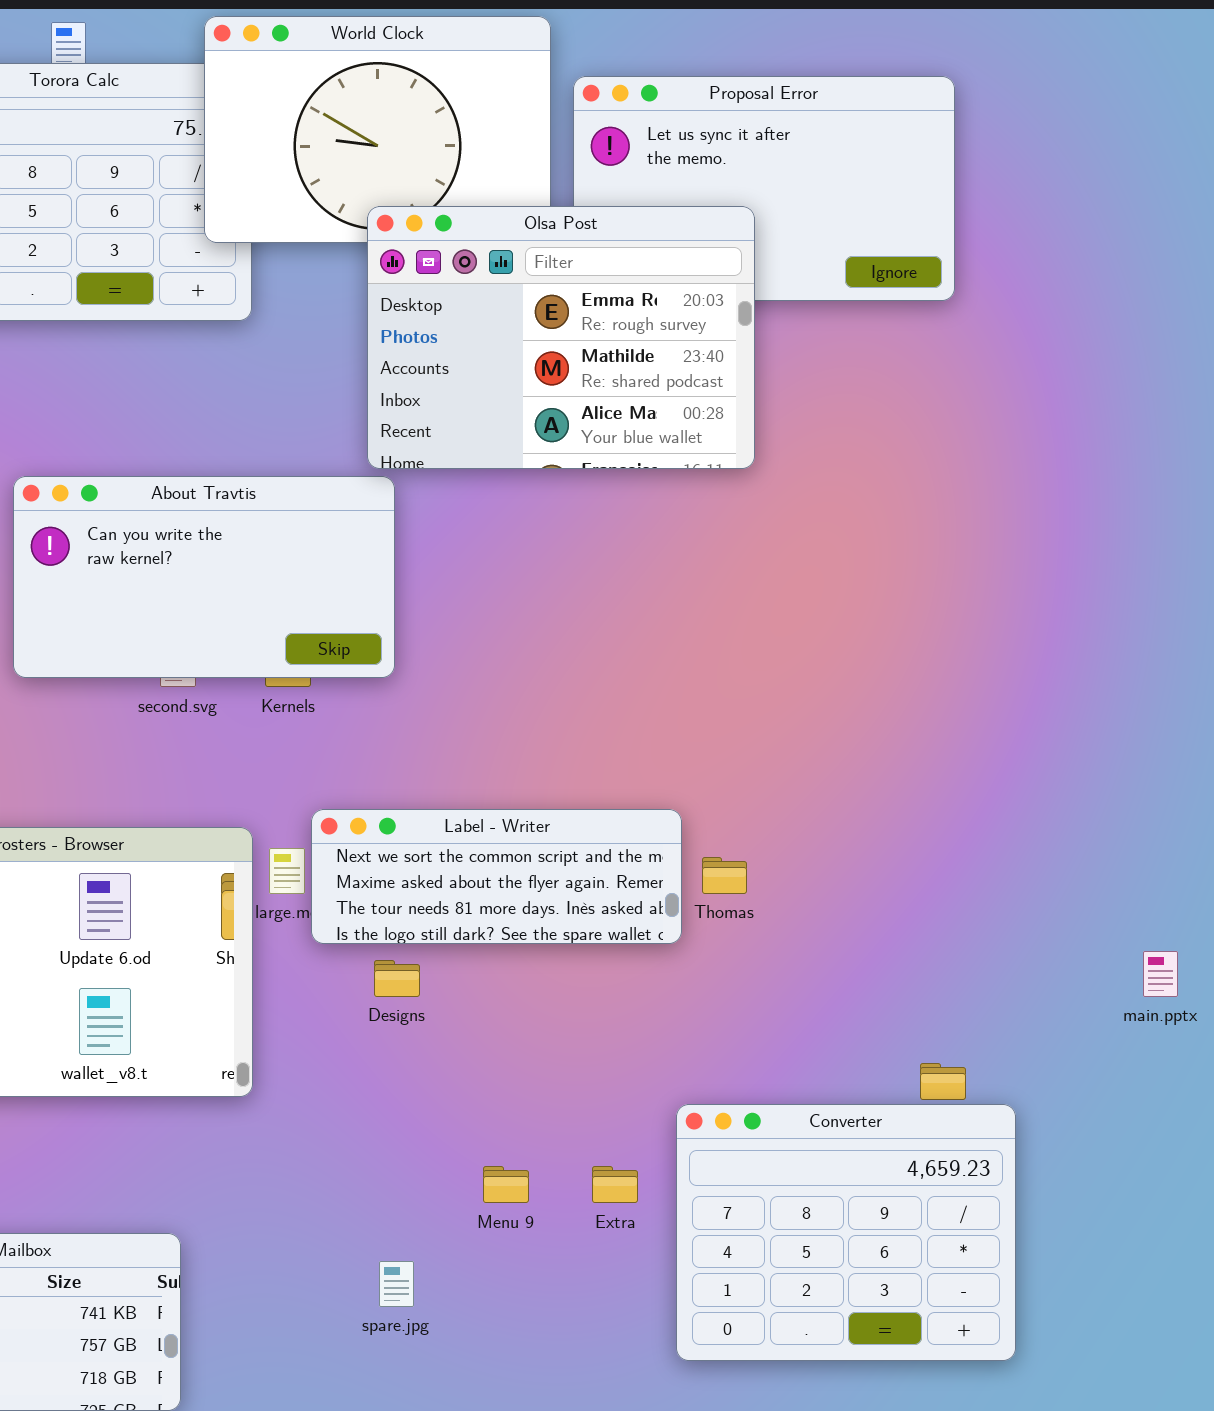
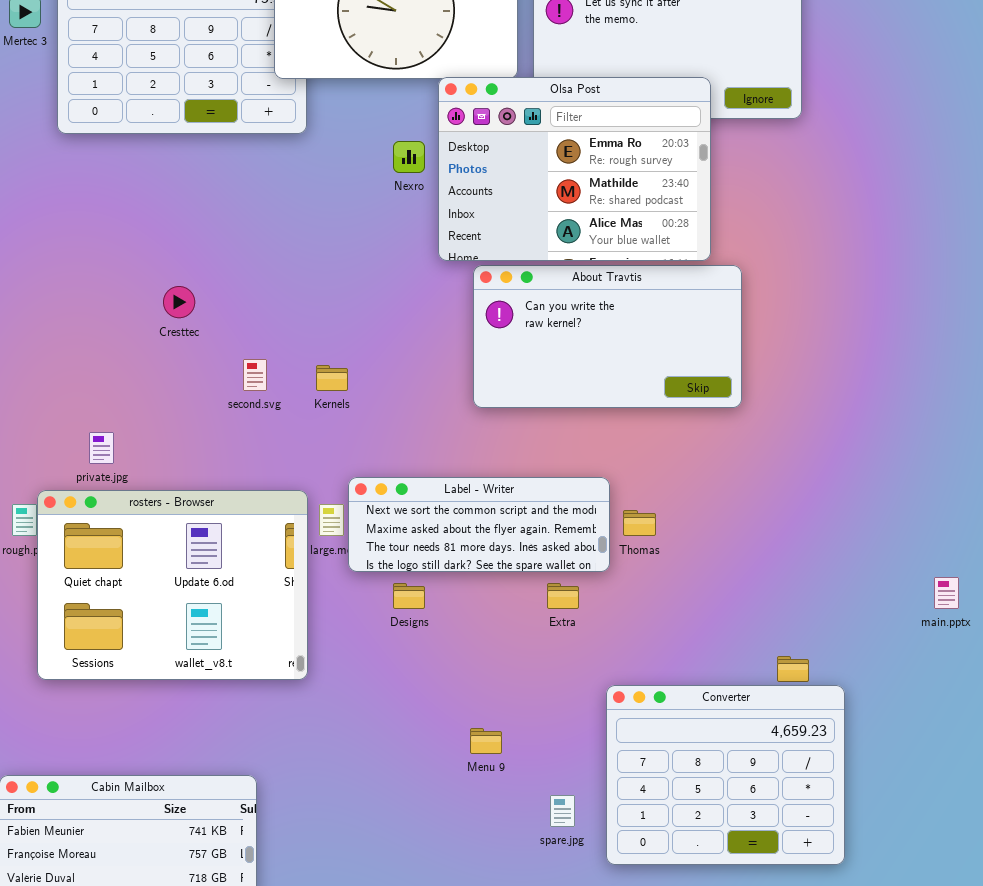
Olsa Post: [367,206,755,469] -> [438,77,711,261], moved
About Travtis: [13,476,395,678] -> [473,265,742,408], moved
Extra: [592,1166,638,1203] -> [547,583,579,609], moved
spare.jpg: [379,1261,414,1307] -> [550,795,575,827], moved

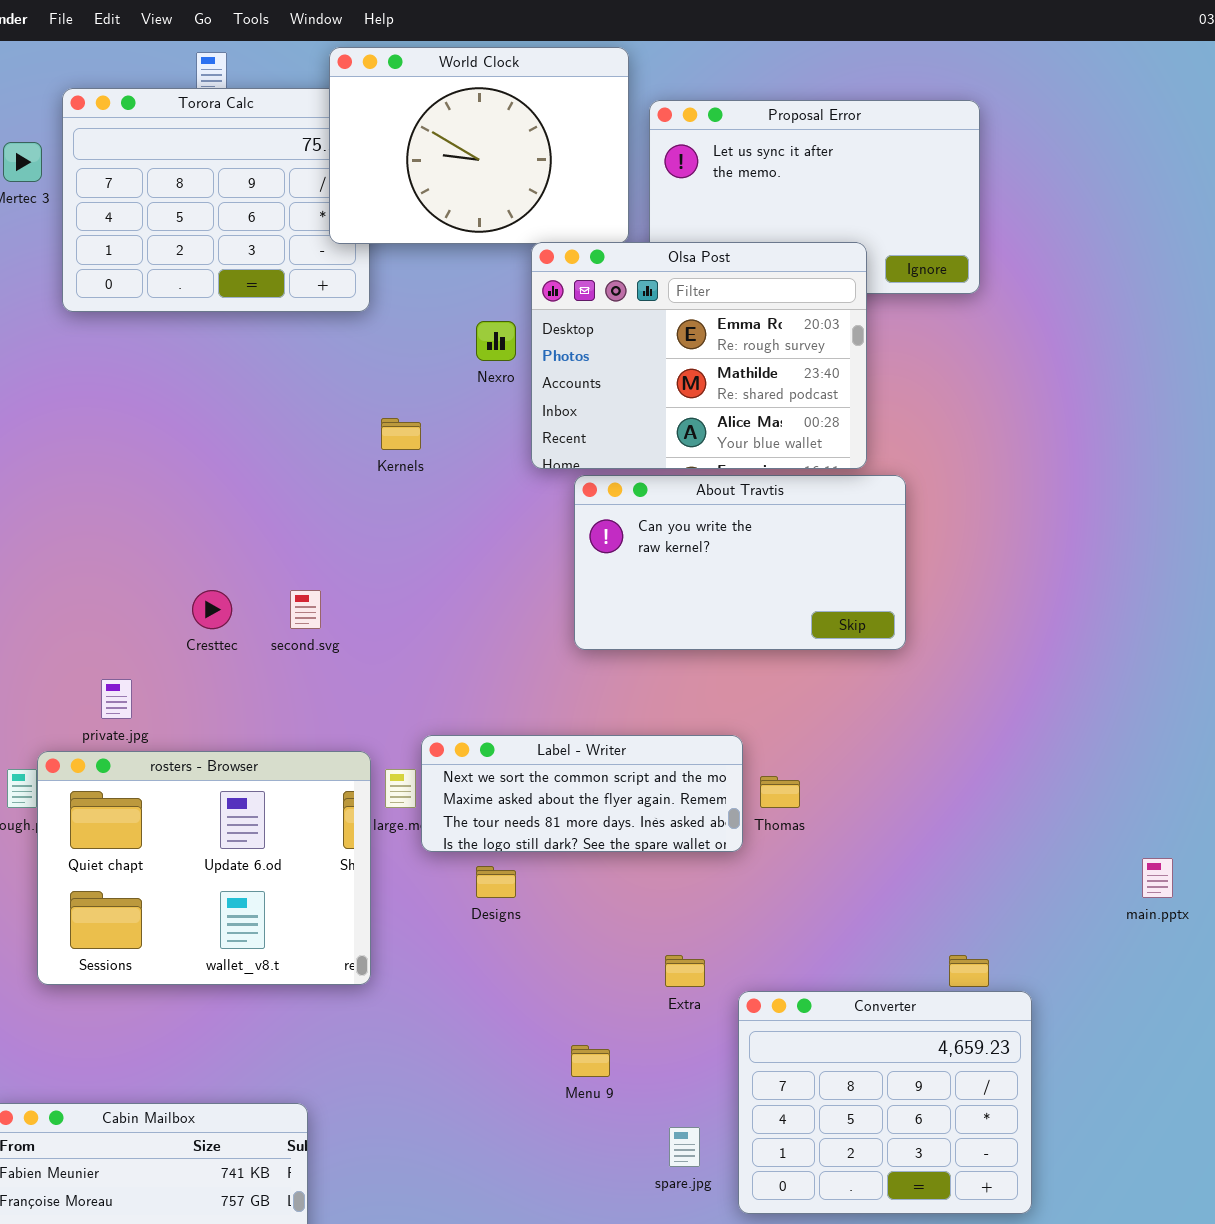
Cresttec: [163,286,195,318] -> [192,590,232,629], moved
Kernels: [316,365,348,391] -> [381,418,421,450], moved
Extra: [547,583,579,609] -> [665,955,705,987], moved

